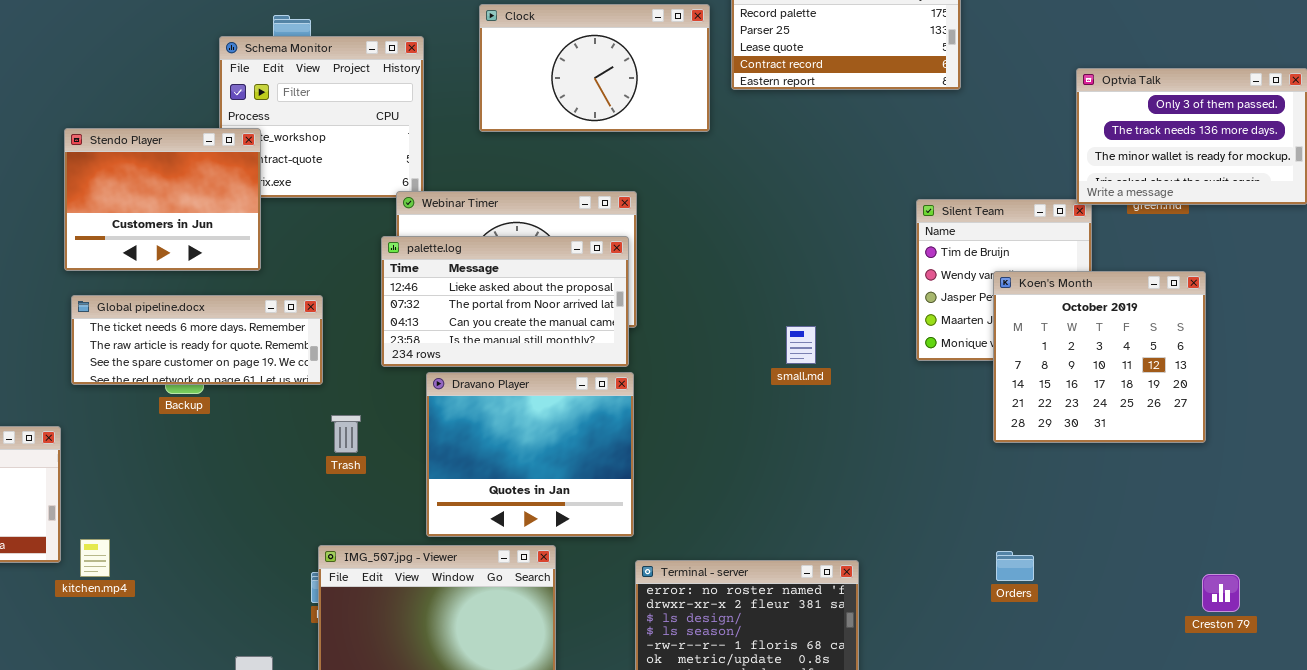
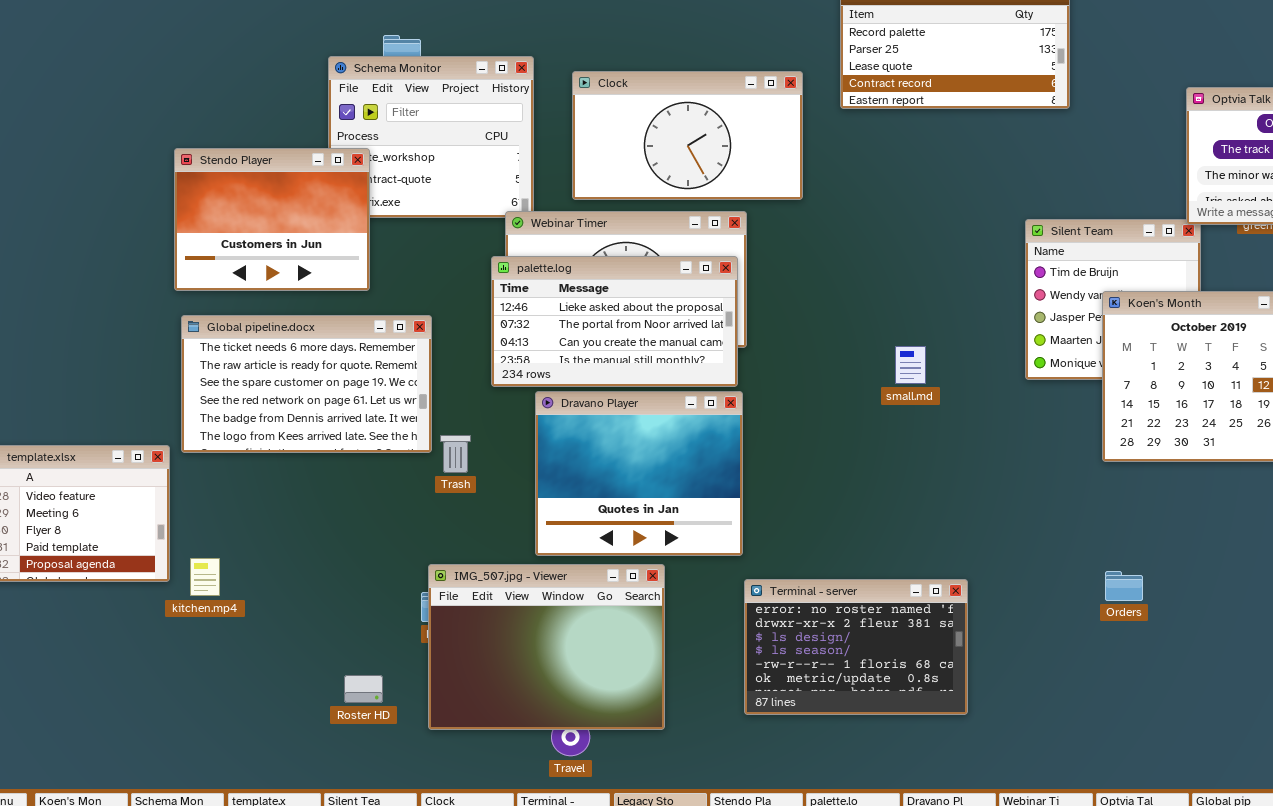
Clock: [479,4,710,132] -> [572,71,803,200], moved
Global pipeline.docx: [71,295,323,385] -> [181,315,432,453], resized

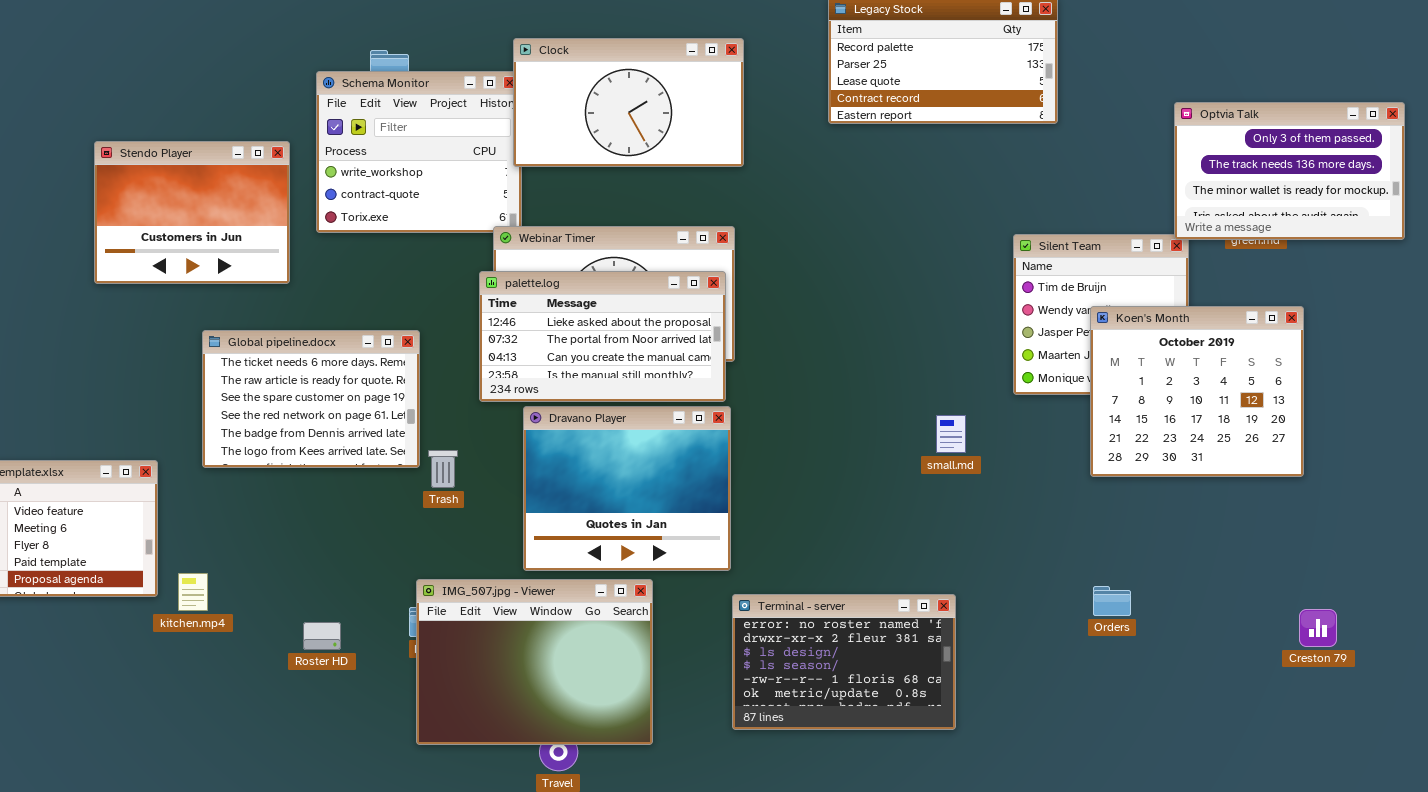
Clock: [572,71,803,200] -> [513,38,744,167], moved
Stendo Player: [174,148,370,291] -> [94,141,290,284], moved
Global pipeline.docx: [181,315,432,453] -> [202,330,420,468], resized
small.md: [895,346,926,384] -> [936,415,966,453], moved
Roster HD: [344,675,383,703] -> [303,622,341,650], moved

